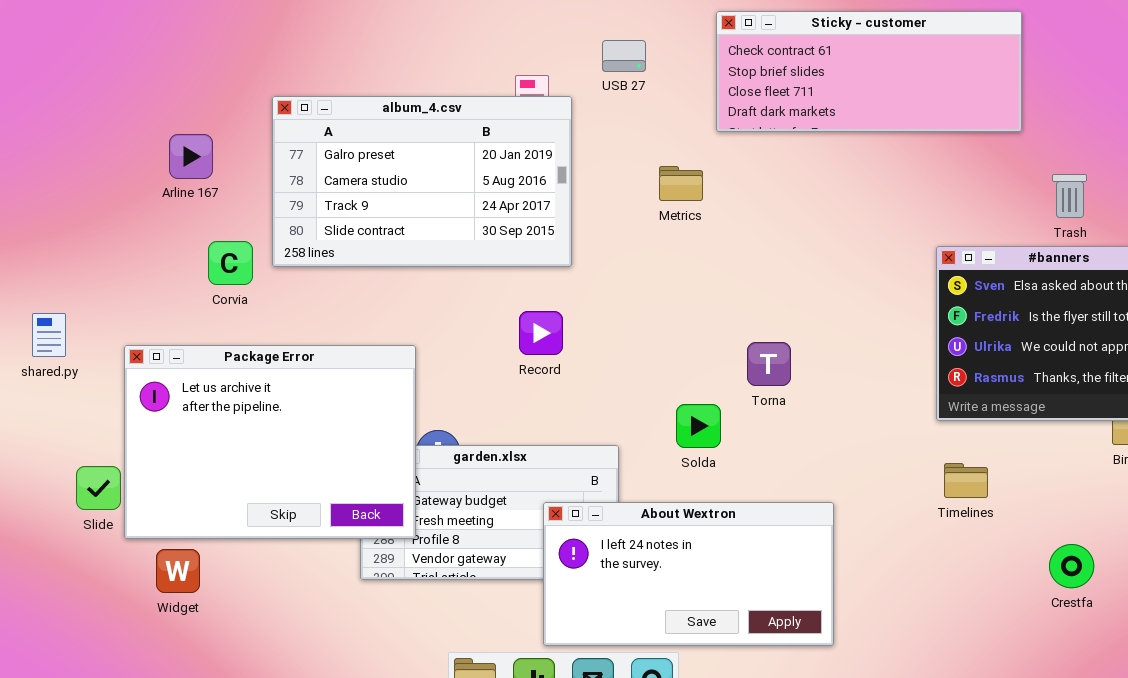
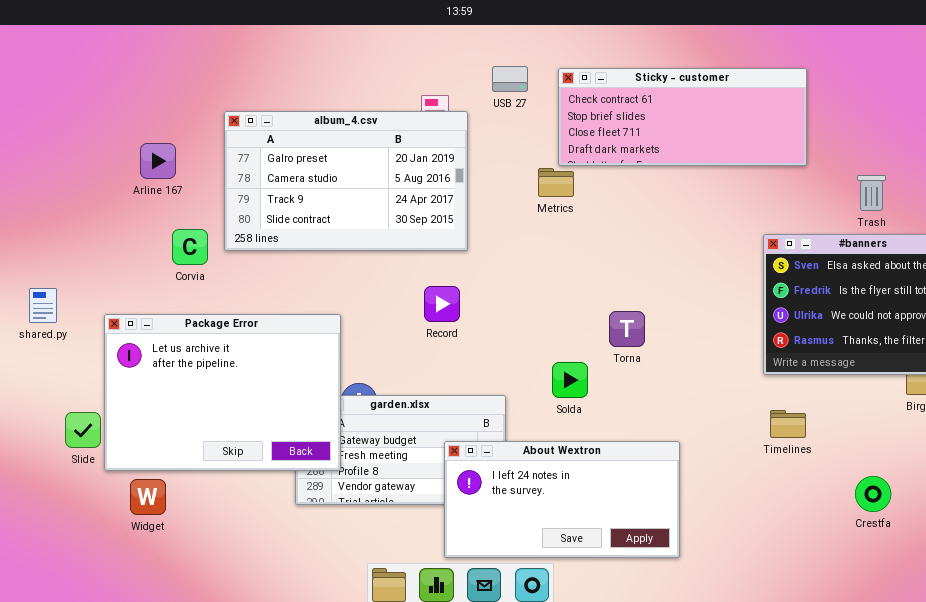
Sticky - customer: [716,11,1022,132] -> [558,68,807,166], moved

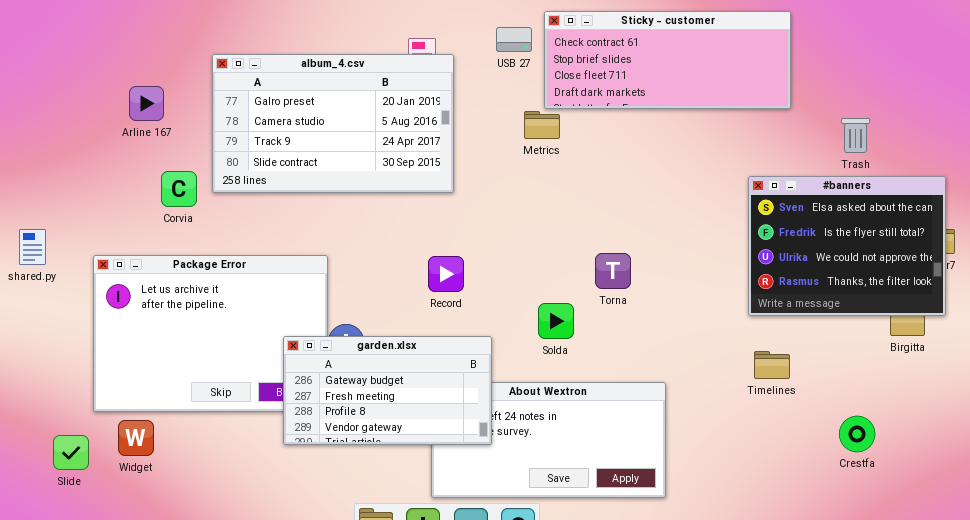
USB 27: [492,66,528,92] -> [496,27,532,52], moved
Record: [424,286,460,322] -> [428,256,464,292], moved
garden.xlsx: [295,395,506,505] -> [283,336,492,445], raised
Slide: [65,412,101,448] -> [53,435,89,470], moved

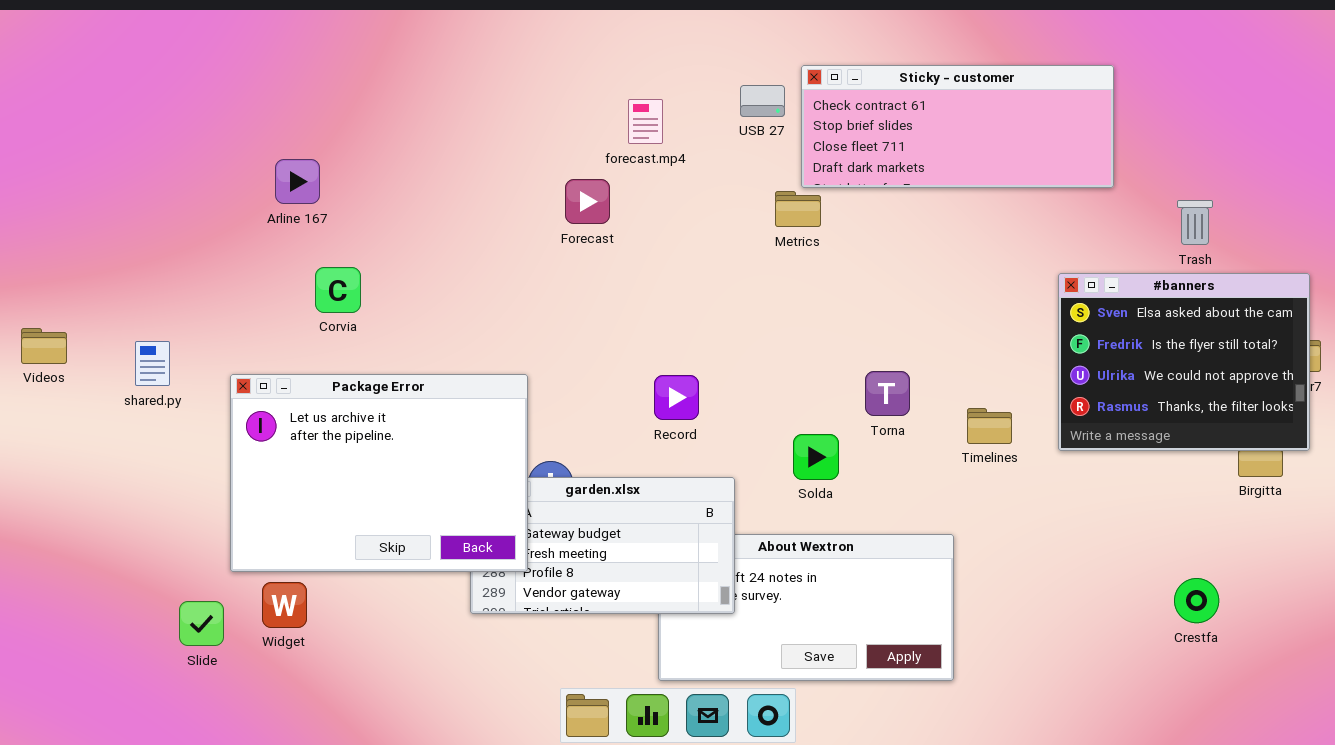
album_4.csv: [212,54,454,193] -> none, closed
Package Error: [93,255,328,412] -> [230,374,528,572], raised
Timelines: [754,351,790,379] -> [967,408,1012,444], moved

